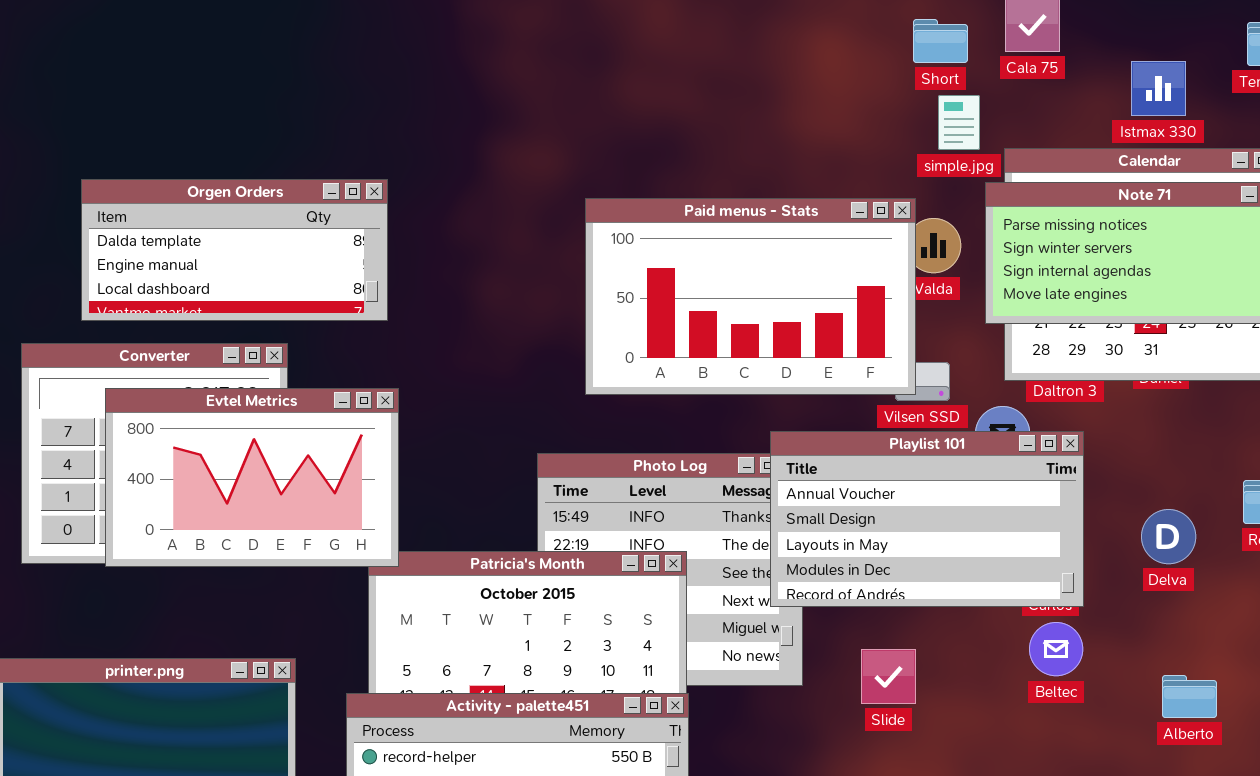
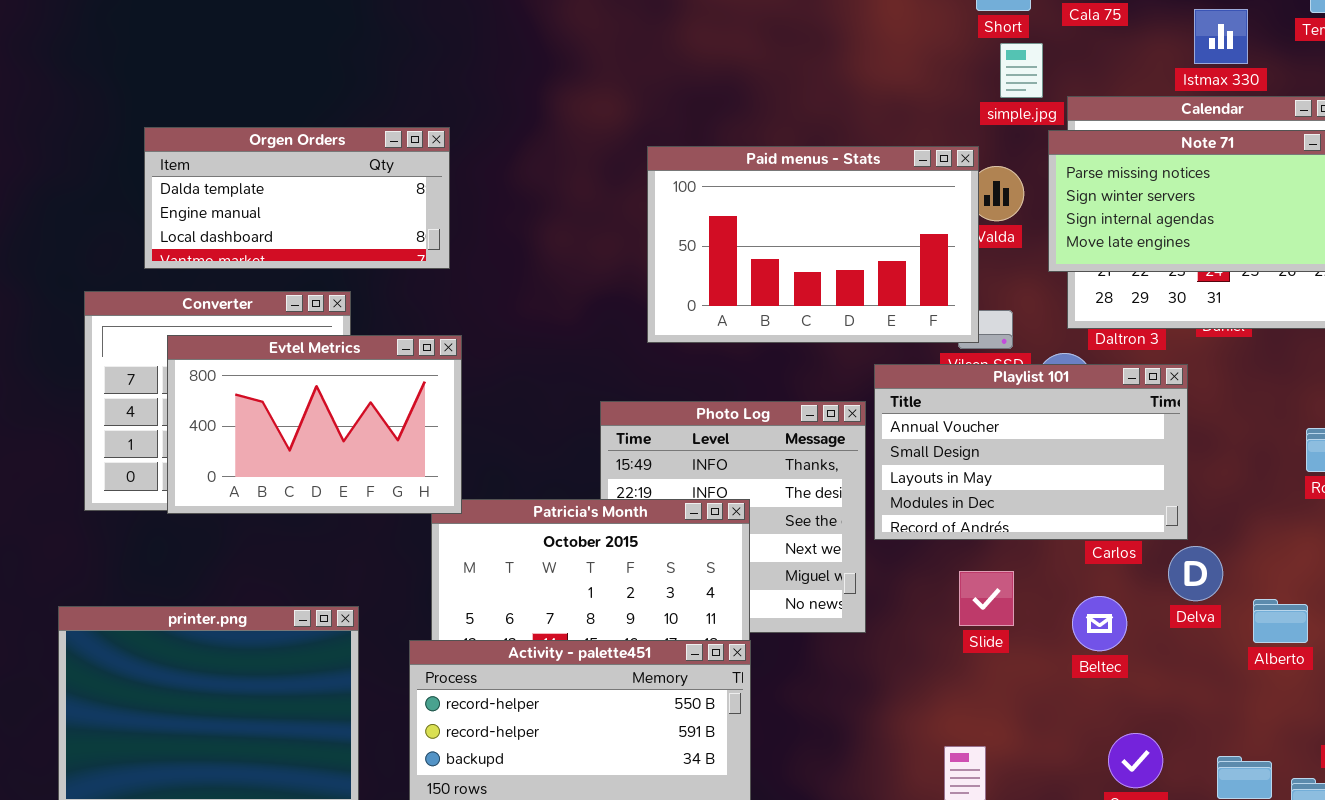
Playlist 101: [770,431,1084,607] -> [874,364,1188,540], moved
Delva: [1141,509,1196,564] -> [1168,546,1223,601], moved
Beltec: [1029,622,1083,676] -> [1072,596,1127,651], moved
Slide: [861,649,916,704] -> [959,571,1014,626], moved
Alberto: [1162,675,1217,718] -> [1253,599,1308,643], moved

